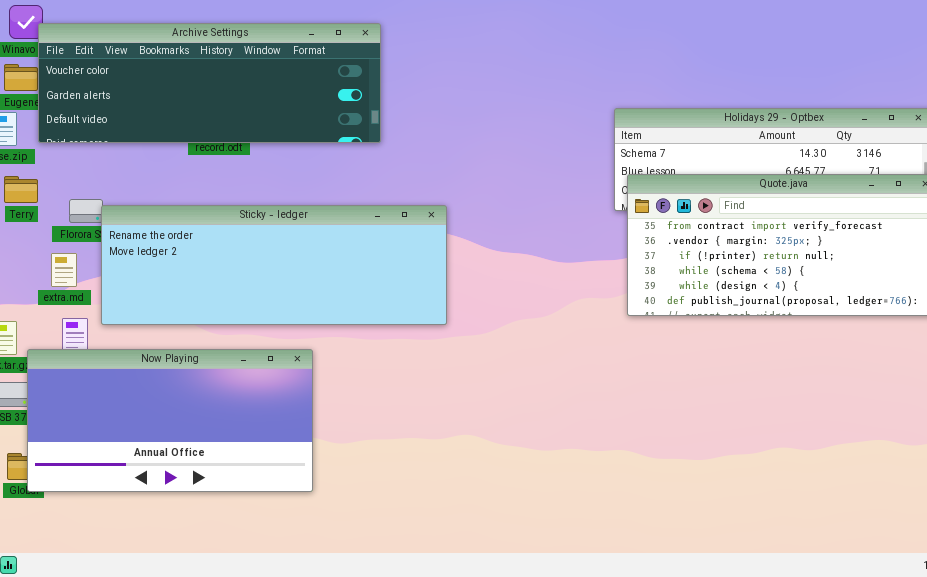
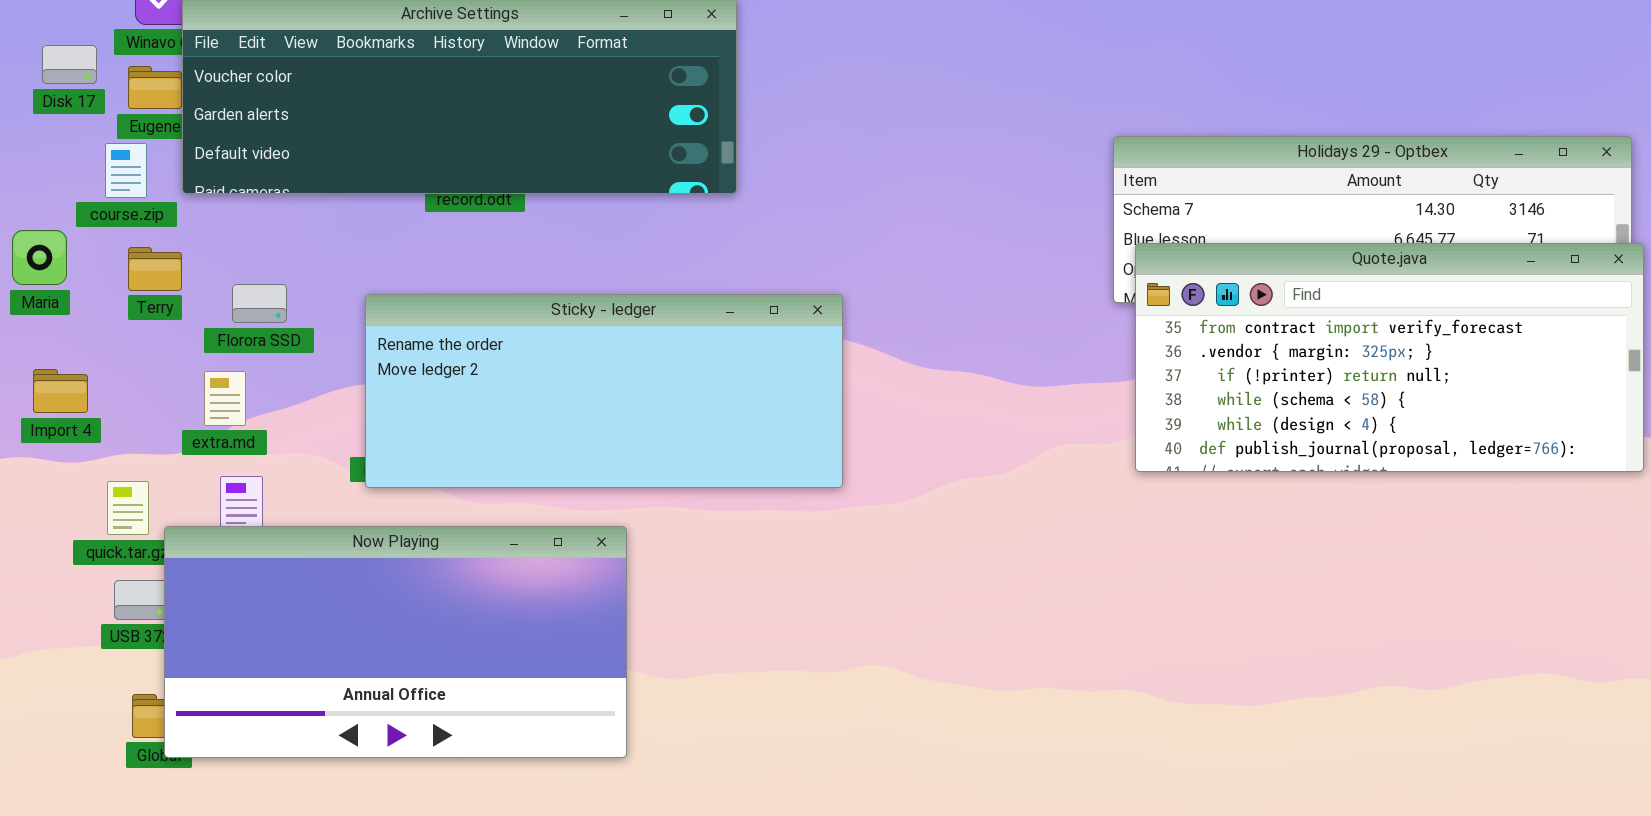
Sticky - ledger: [101,205,447,325] -> [365,294,843,488], resized

